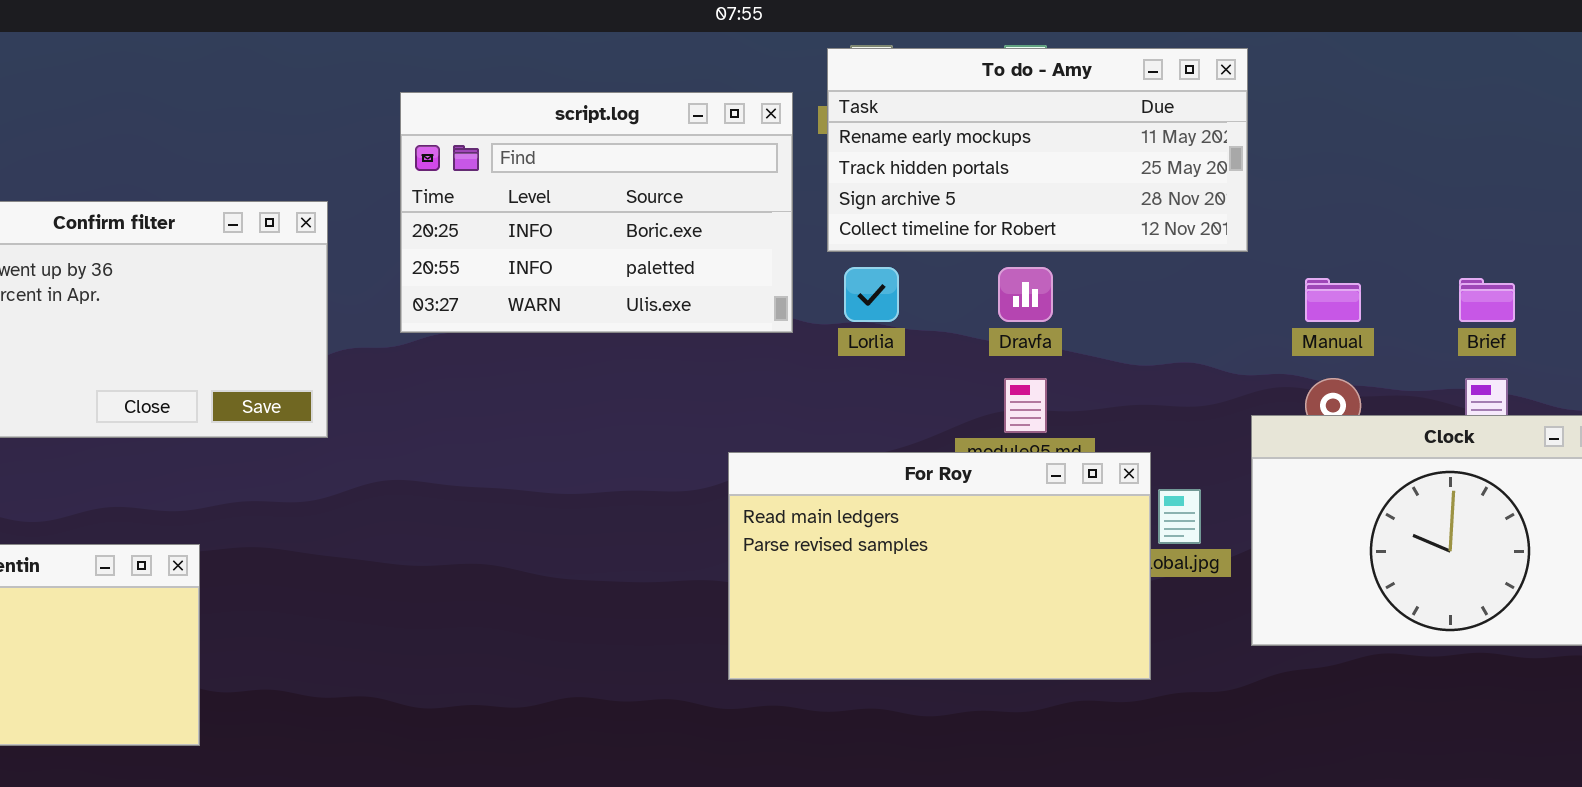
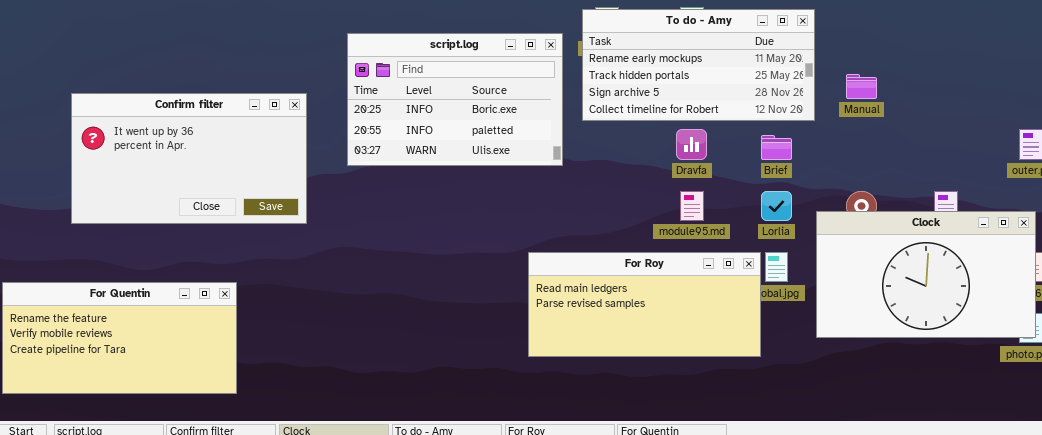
Lorlia: [844,267,899,322] -> [761,191,792,221], moved
Manual: [1305,278,1361,322] -> [846,74,877,99], moved
Brief: [1459,278,1515,322] -> [761,135,792,160], moved
For Roy: [728,452,1151,680] -> [528,252,761,357], resized

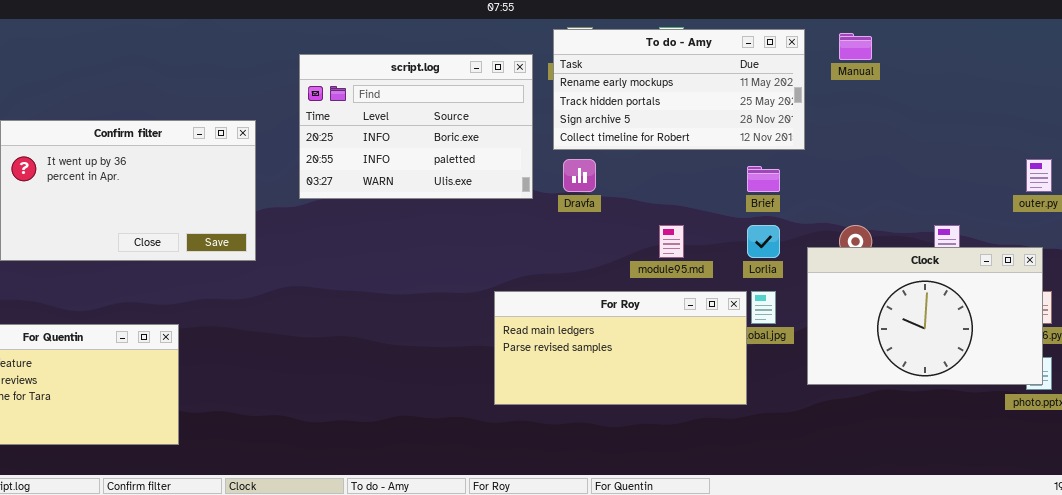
Manual: [846,74,877,99] -> [839,33,872,60], moved
Dravfa: [676,129,707,160] -> [563,159,596,192], moved

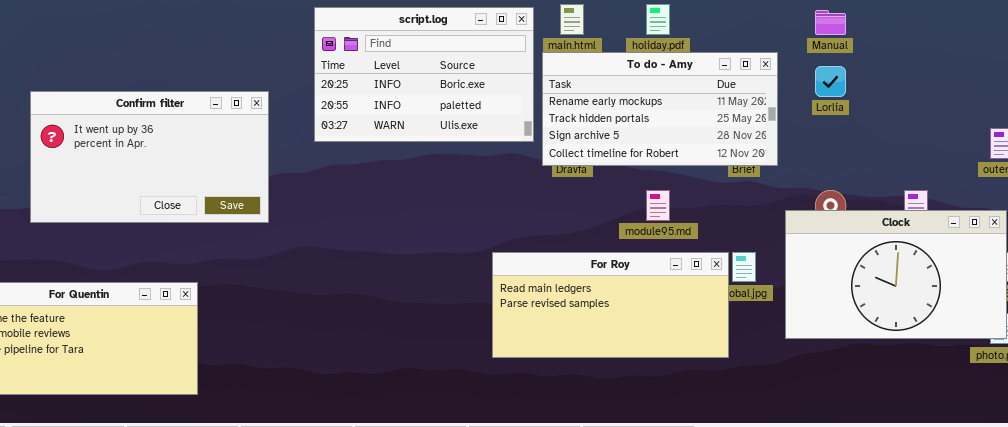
To do - Amy: [553,29,805,150] -> [542,52,778,166], moved
script.log: [299,54,533,199] -> [314,7,534,142], moved
Lorlia: [747,225,780,258] -> [815,66,846,97], moved

